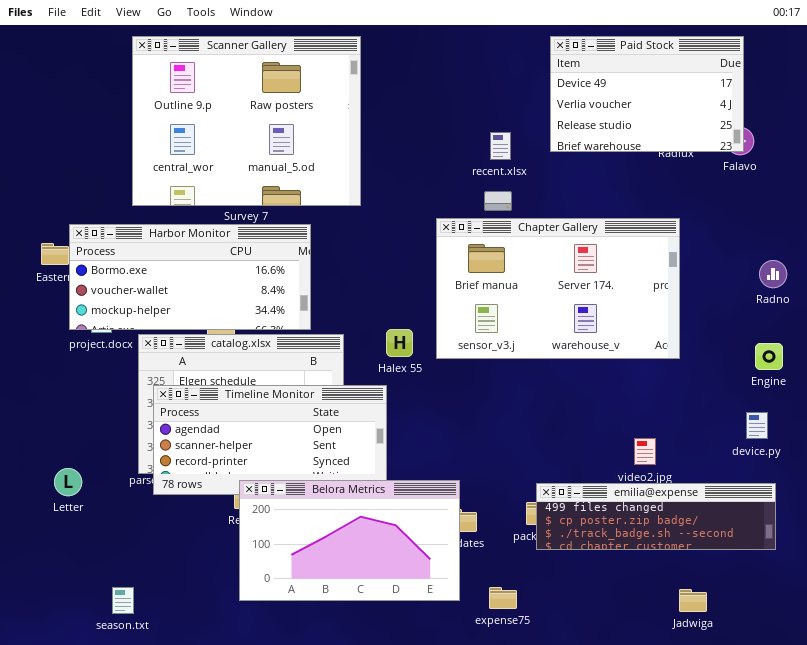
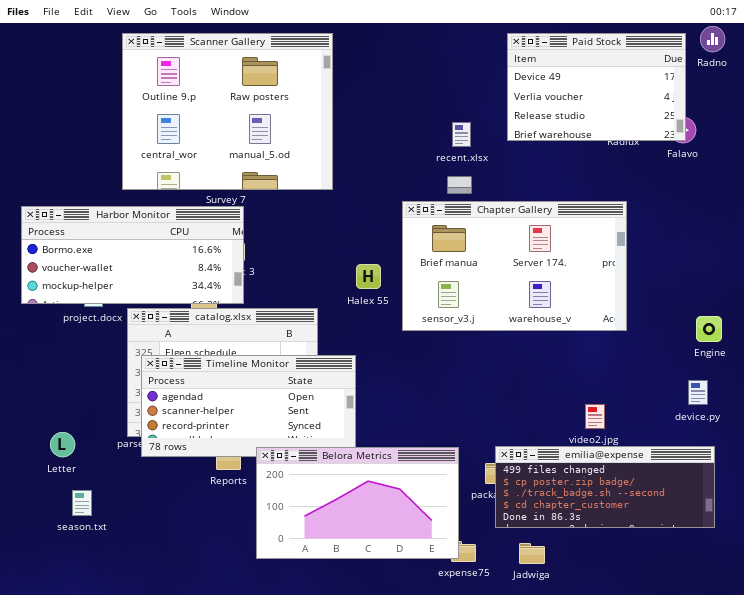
Harbor Monitor: [69,224,311,330] -> [21,206,244,304], moved
Radno: [759,260,787,288] -> [700,26,725,52], moved
Halex 55: [386,329,413,357] -> [356,264,381,289], moved
Belora Metrics: [239,480,460,601] -> [256,447,459,559], moved
emilia@expense: [536,483,776,550] -> [495,446,715,528], resized
season.txt: [112,587,134,614] -> [72,490,92,516], moved
Jadwiga: [679,589,707,612] -> [519,543,545,564], moved

